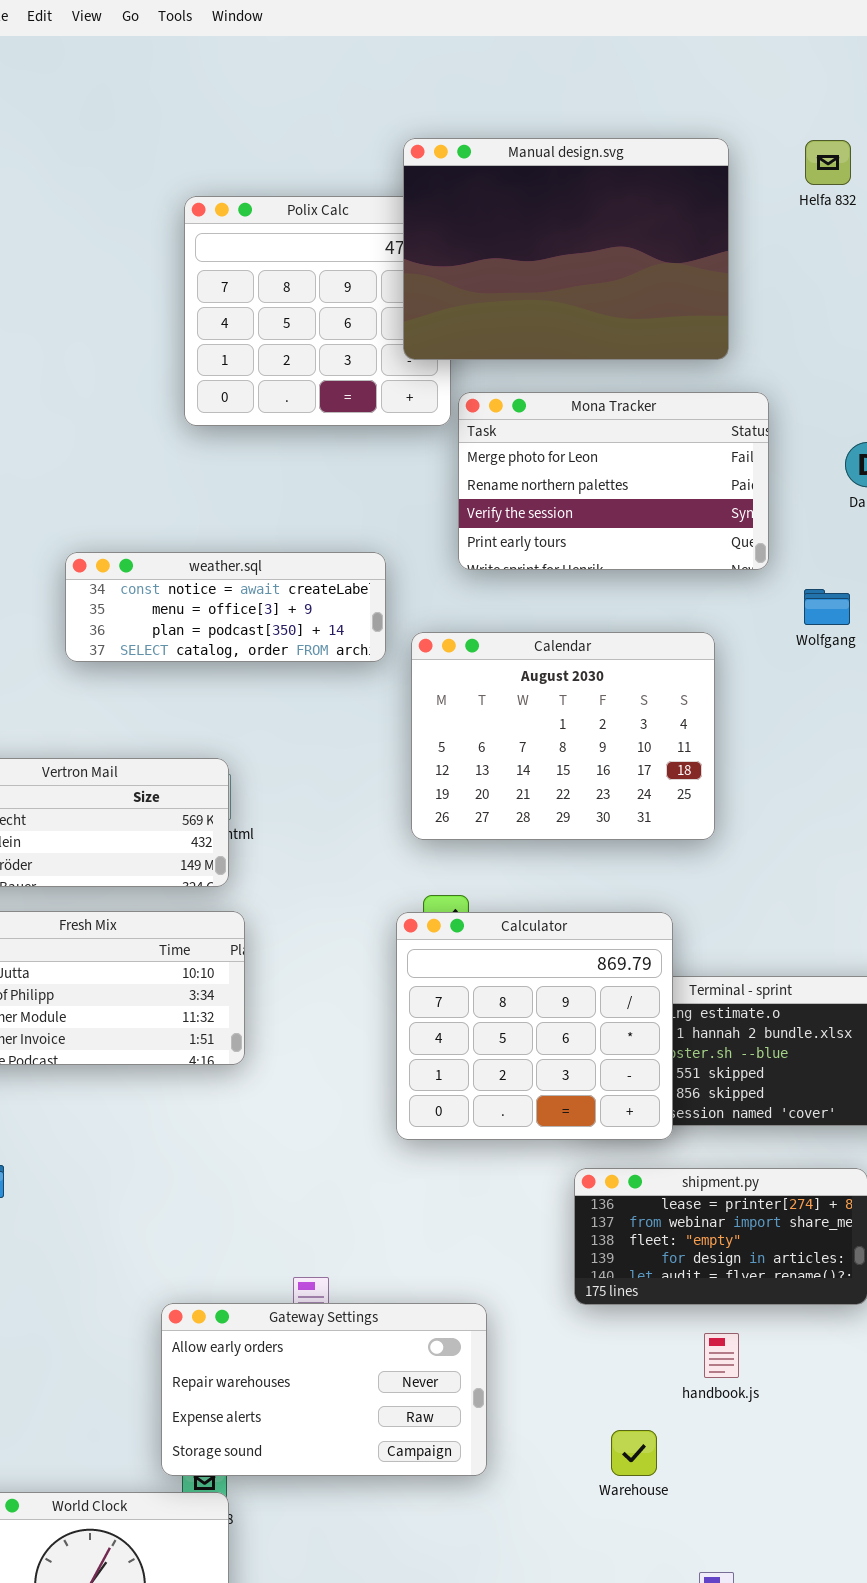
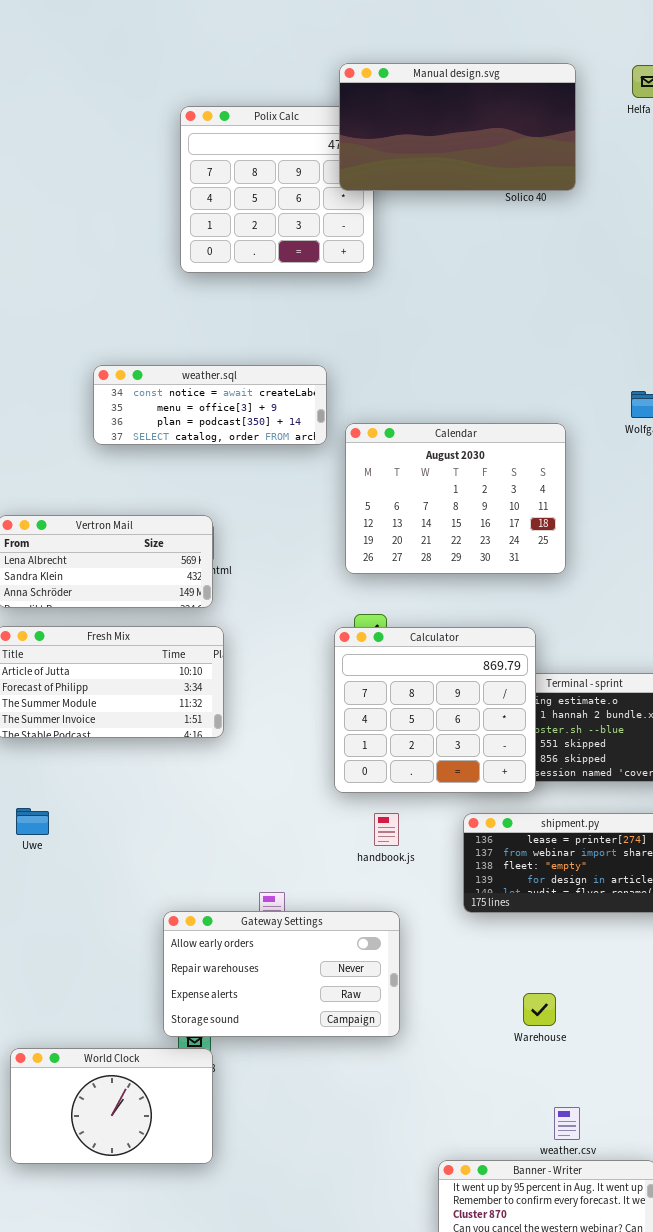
Manual design.svg: [403,138,729,360] -> [339,63,576,191], resized
Mona Tracker: [458,392,769,570] -> none, closed
handbook.js: [704,1333,739,1378] -> [374,813,399,846], moved
Warehouse: [611,1430,657,1476] -> [523,993,556,1026], moved

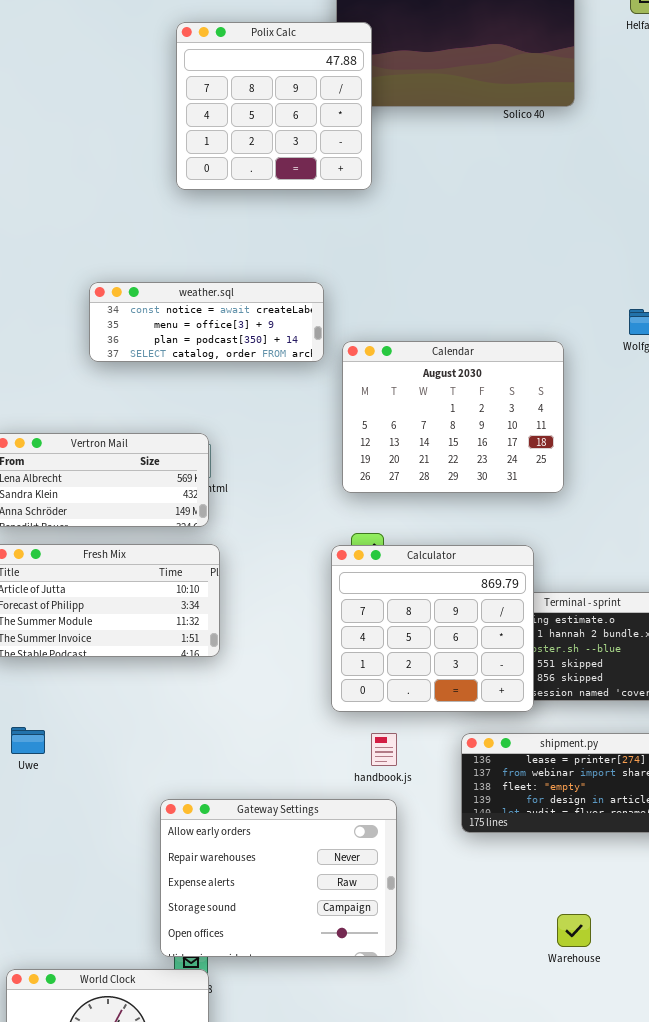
Polix Calc: [180,106,374,273] -> [176,22,372,190], raised
Gateway Settings: [163,911,400,1037] -> [160,799,397,957], resized
Warehouse: [523,993,556,1026] -> [557,914,591,947], moved

